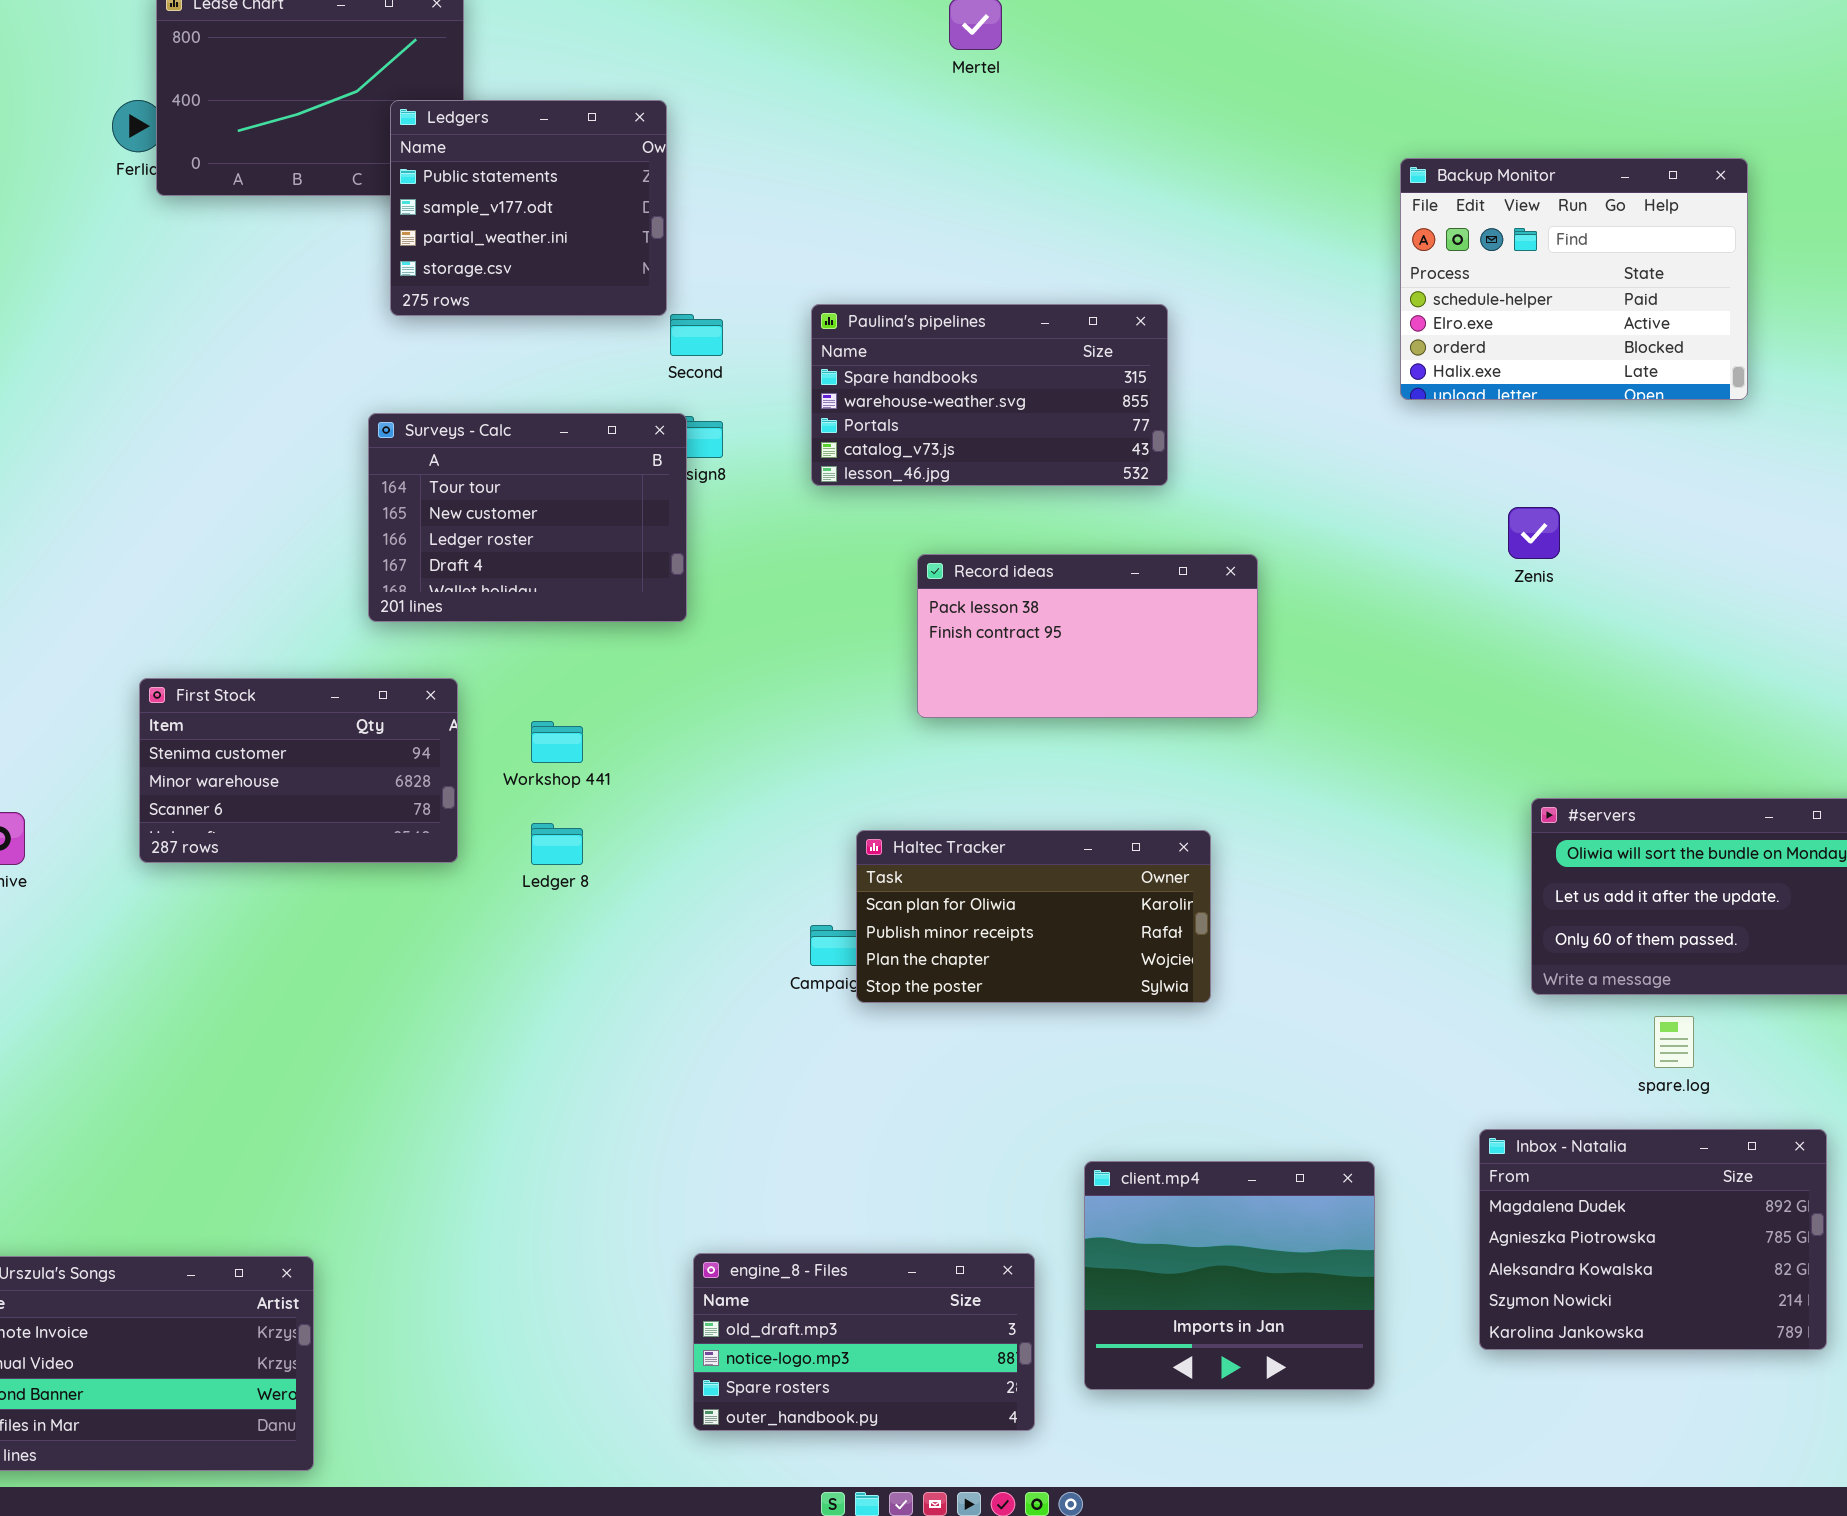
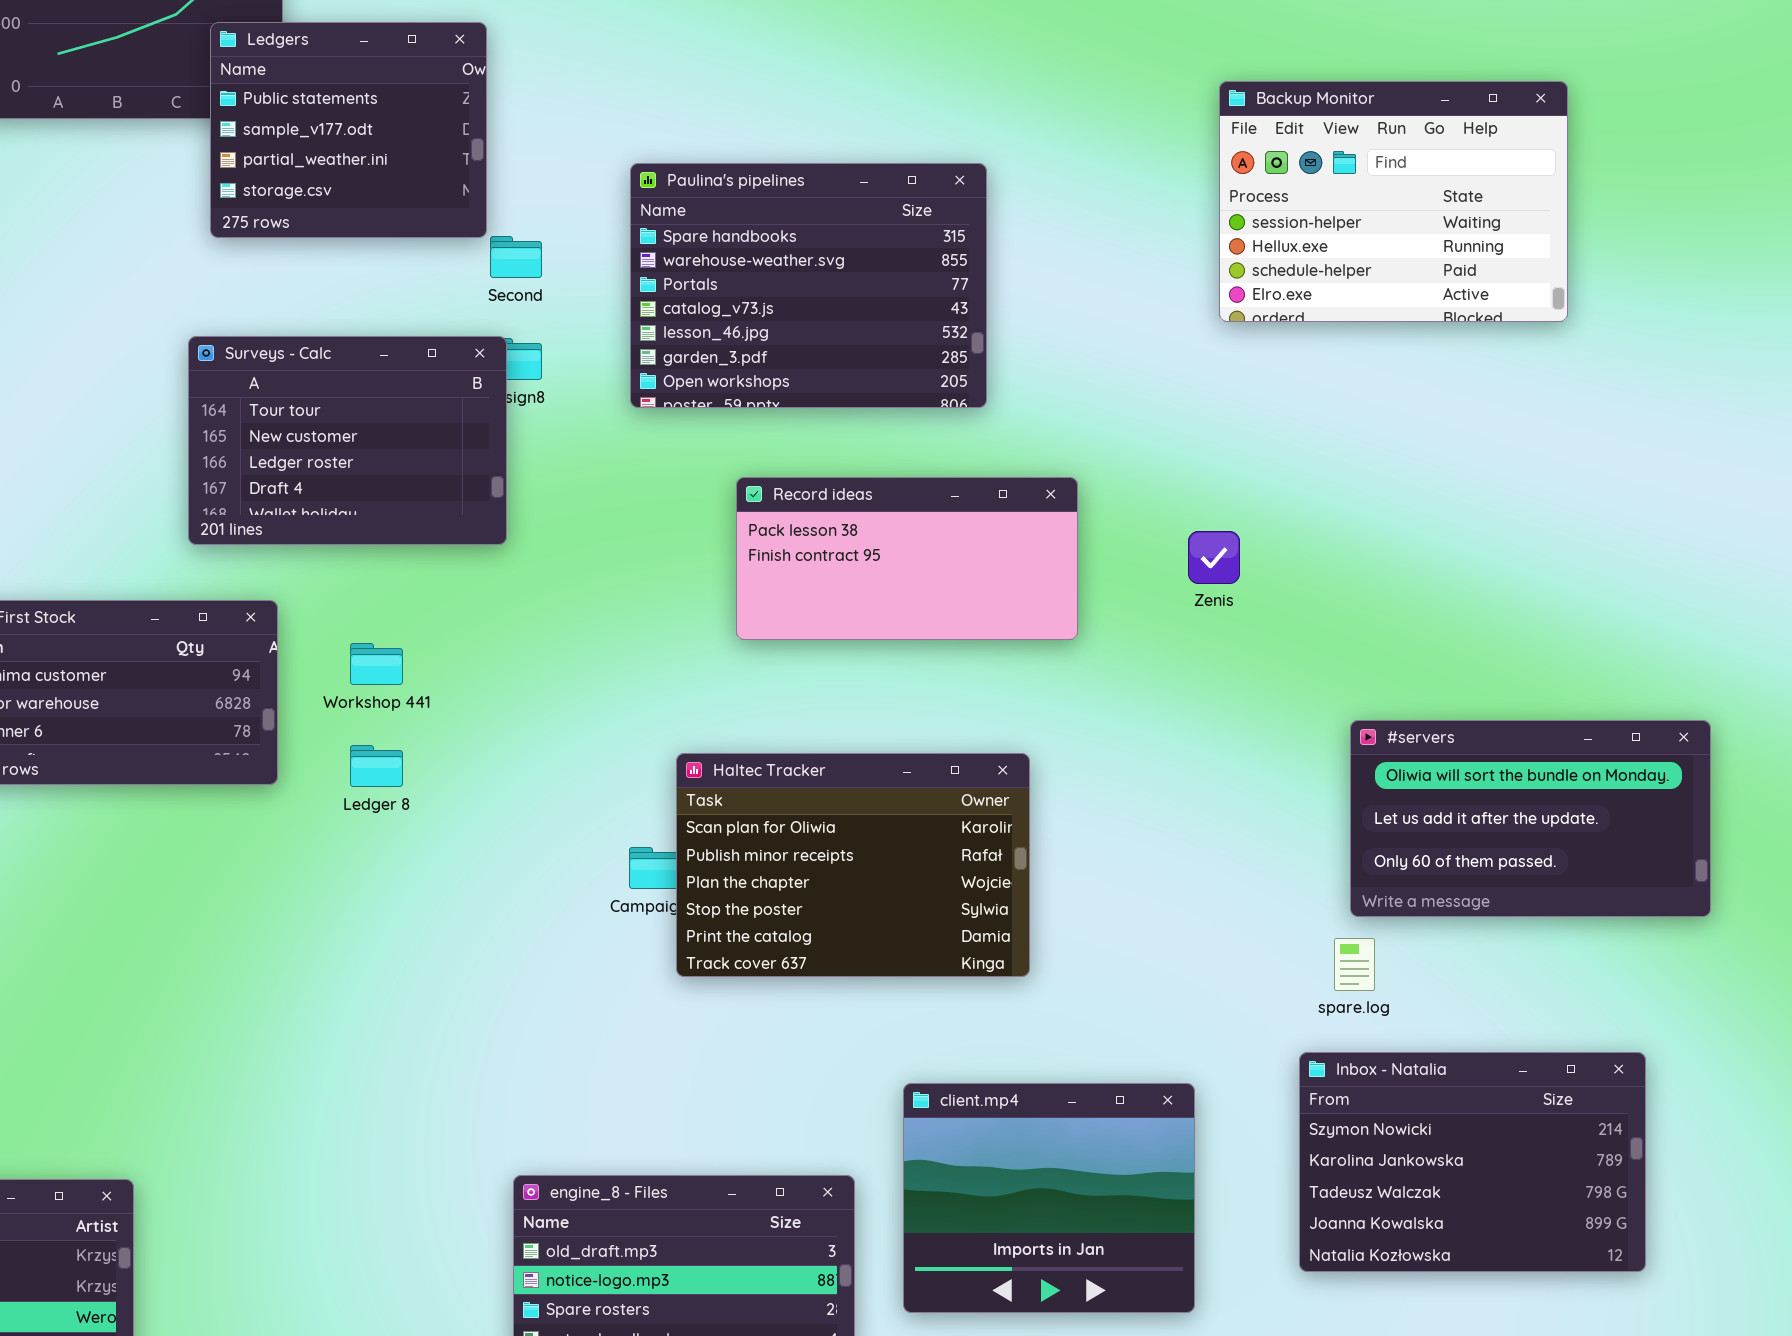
Backup Monitor: [1400,158,1748,400] -> [1219,81,1568,322], scrolled up 2 rows
Paulina's pipelines: [811,304,1168,486] -> [630,163,987,408], resized
Zenis: [1508,507,1560,559] -> [1188,531,1240,584], moved
Haltec Tracker: [856,830,1211,1003] -> [676,753,1030,977], resized
spare.log: [1654,1016,1694,1068] -> [1334,938,1375,991], moved
Inbox - Natalia: [1479,1129,1827,1350] -> [1299,1052,1646,1272], scrolled down 3 rows

